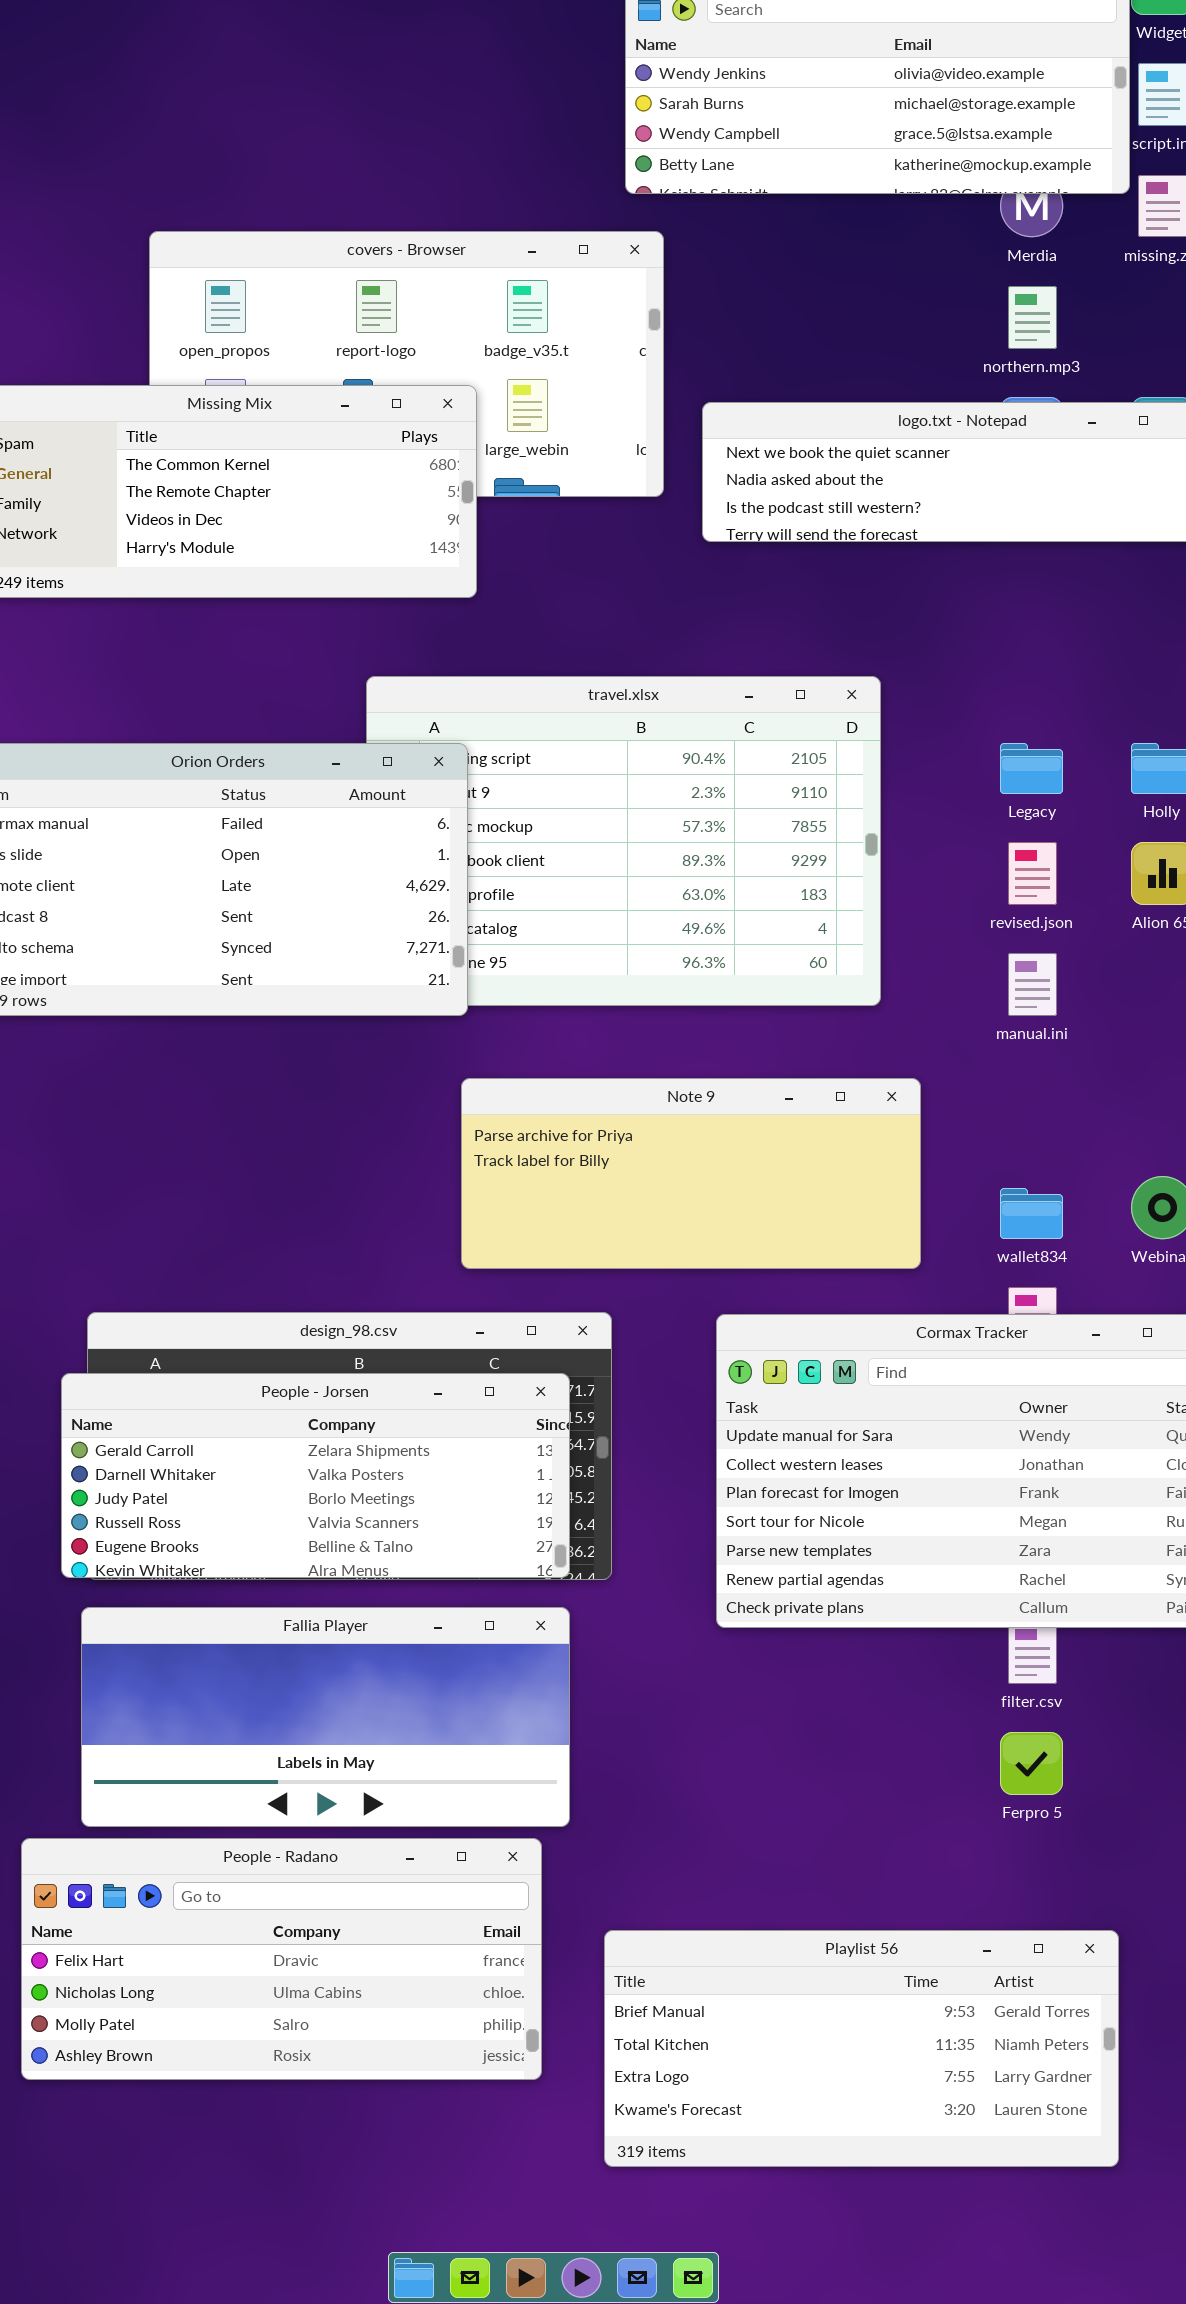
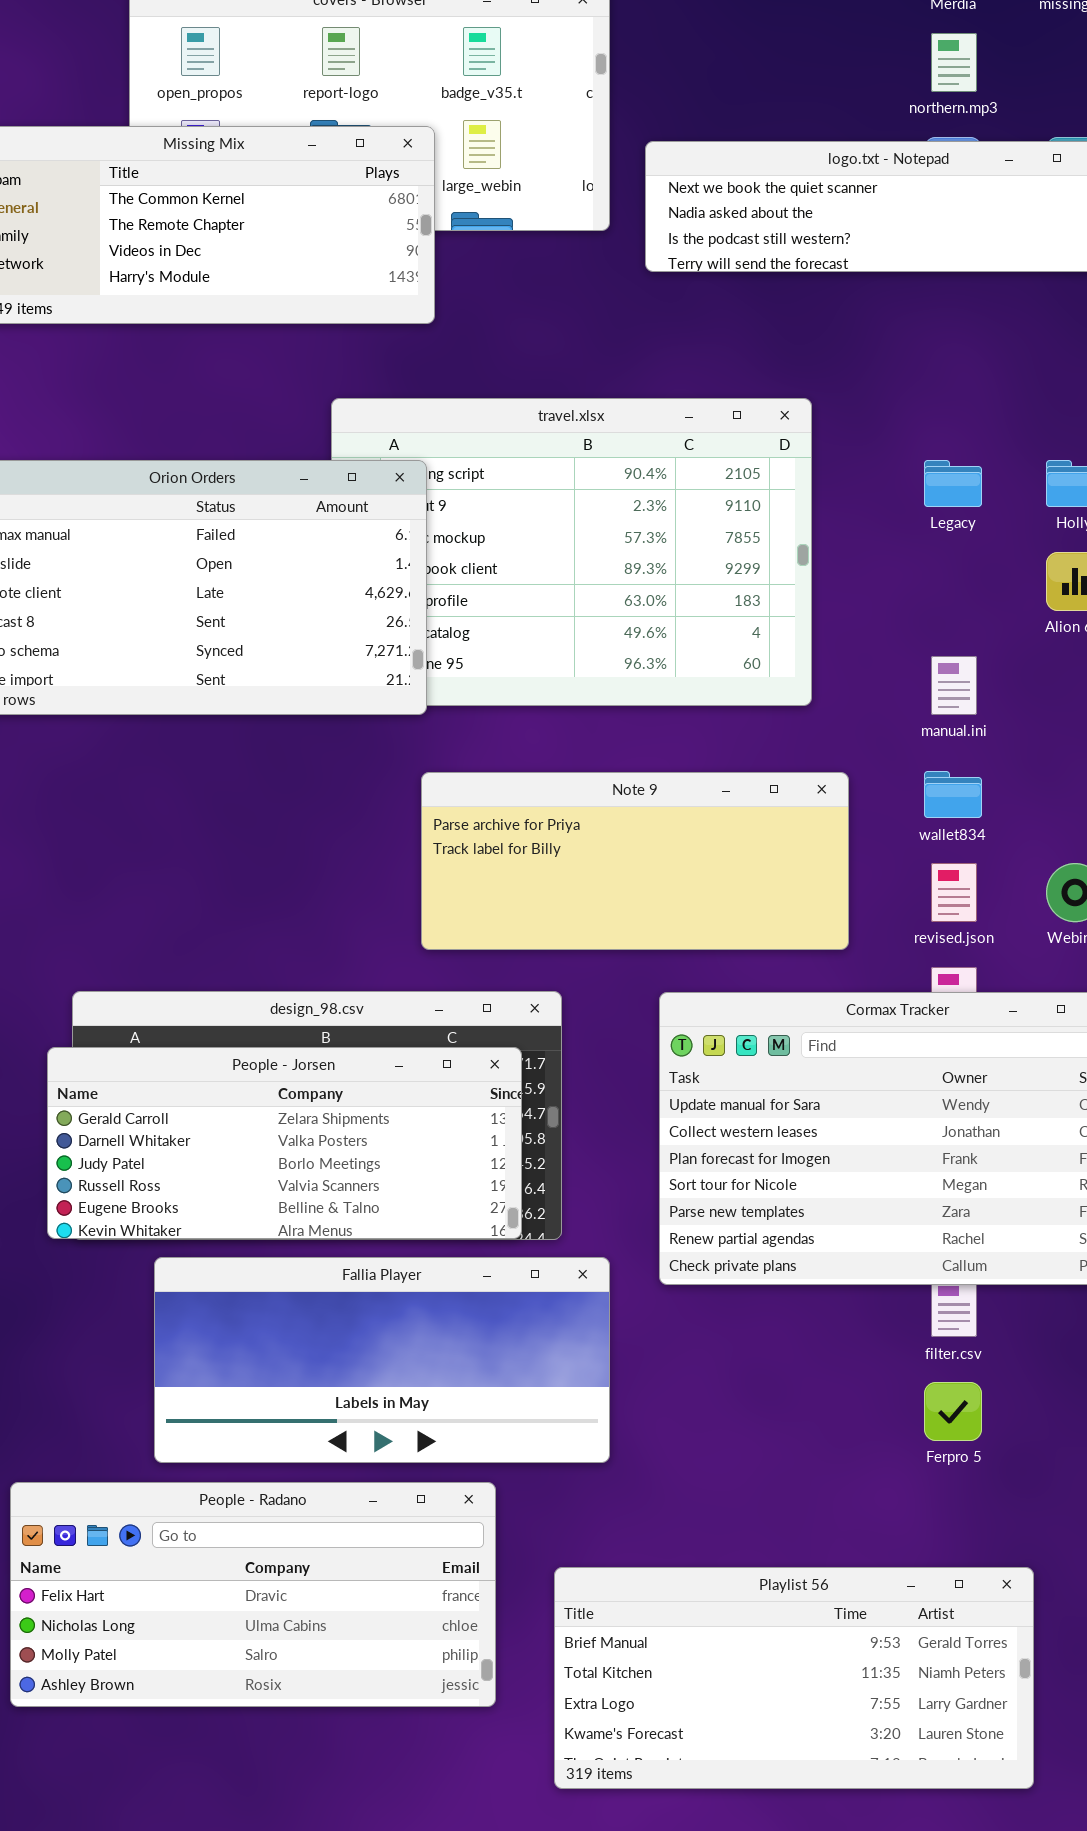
revised.json: [1008,842,1057,905] -> [931,863,977,922], moved
wallet834: [1000,1188,1063,1239] -> [924,771,982,818], moved
Fallia Player: [81,1607,570,1827] -> [154,1257,610,1463], moved

